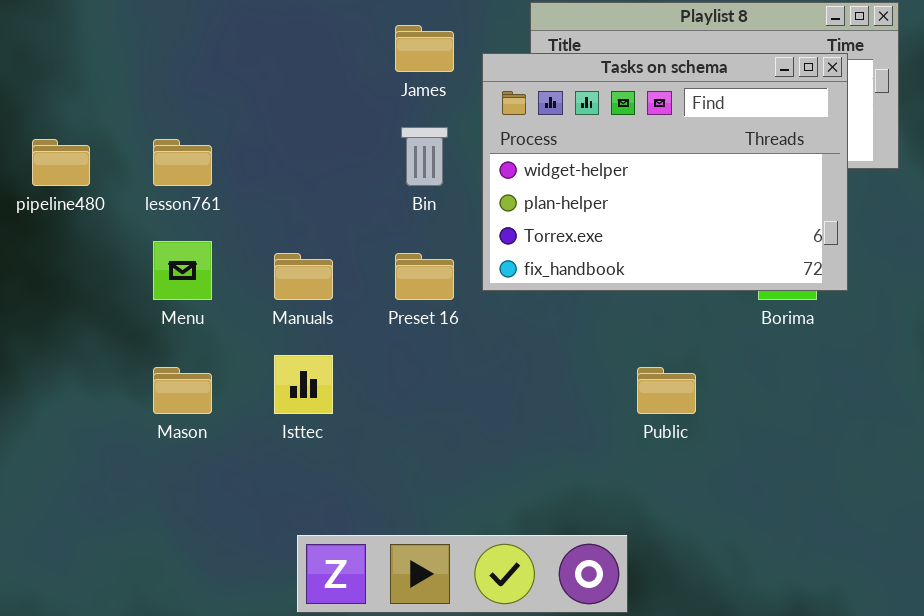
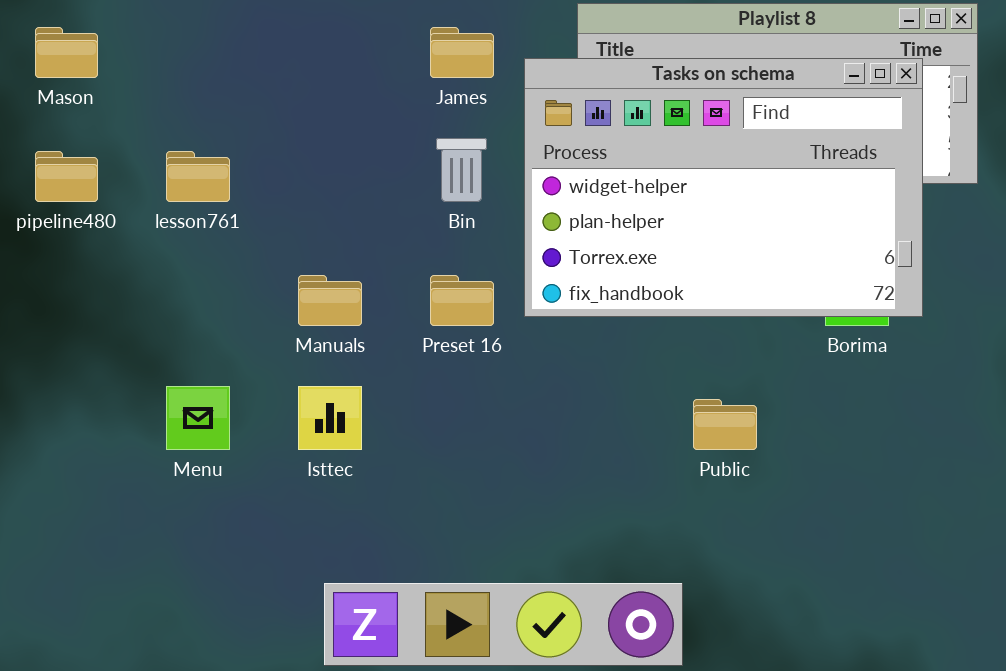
Menu: [153,241,212,300] -> [166,386,230,450], moved
Mason: [153,367,212,414] -> [35,27,98,78], moved

